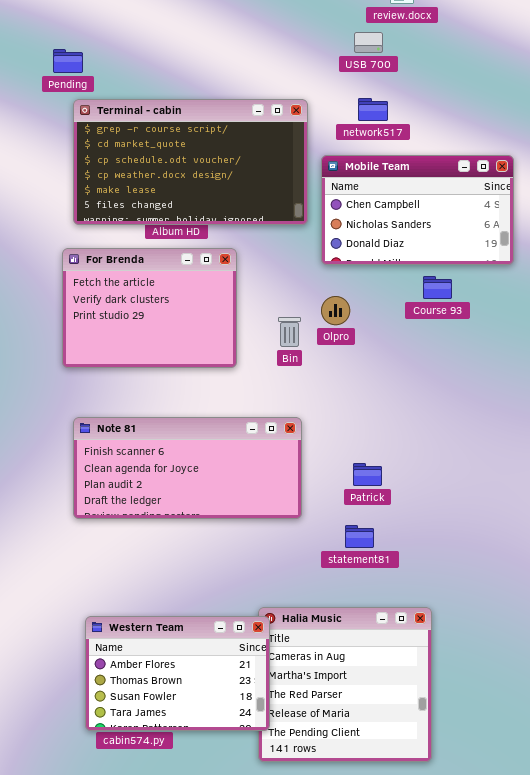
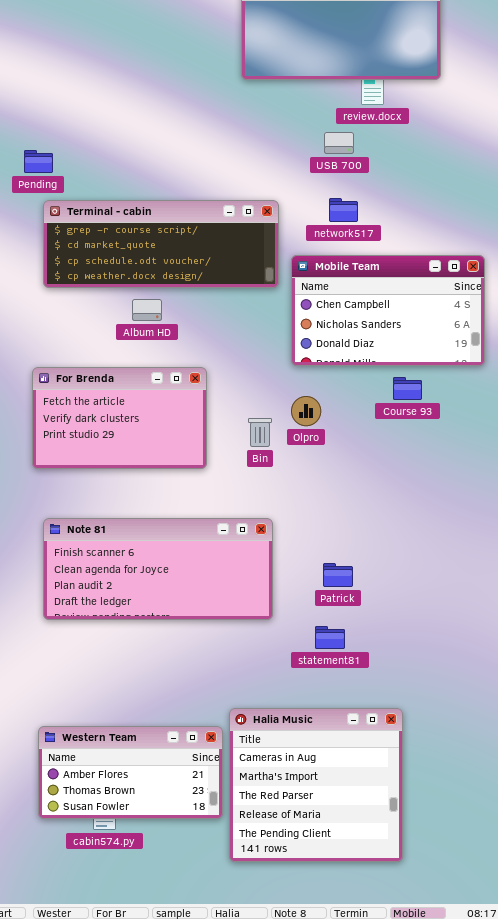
Terminal - cabin: [73,99,308,225] -> [43,200,279,288], resized
For Brenda: [62,248,237,368] -> [32,367,207,469], resized
Western Team: [85,616,270,731] -> [38,726,223,819], moved, resized

